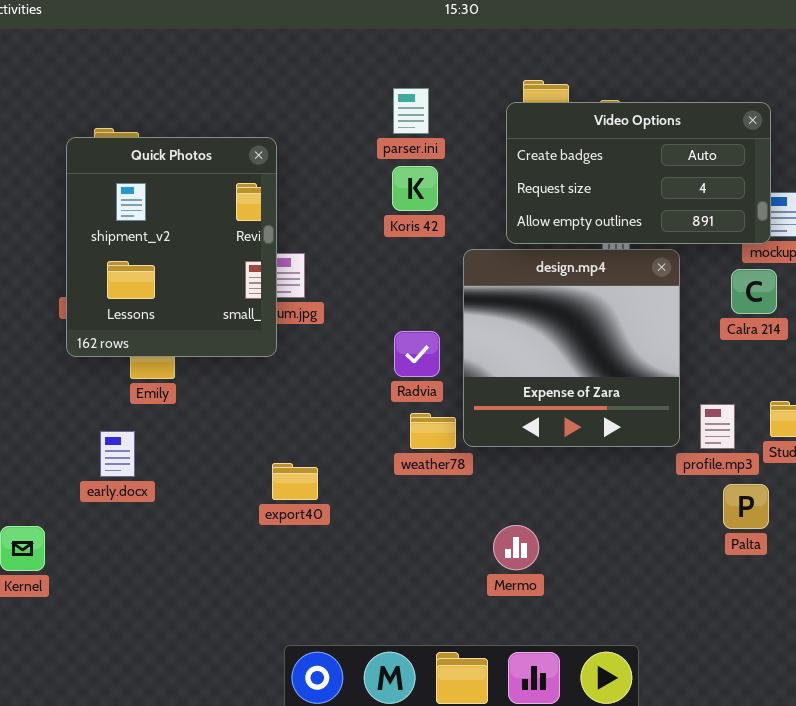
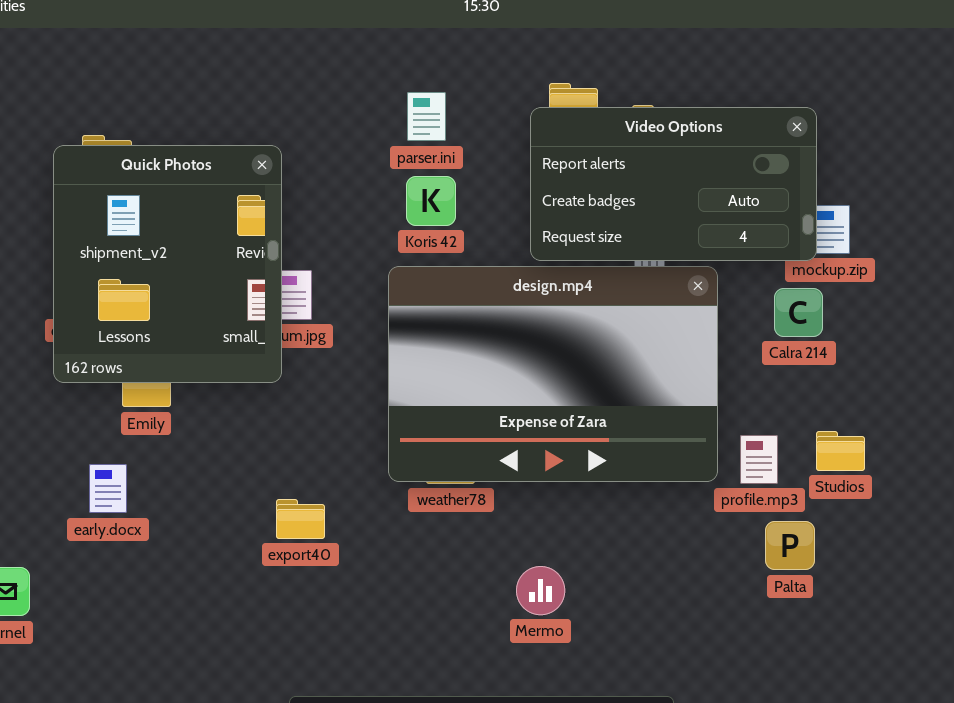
Video Options: [506,102,771,244] -> [530,107,817,261], scrolled up 1 row
design.mp4: [463,249,680,447] -> [388,266,718,482], resized

